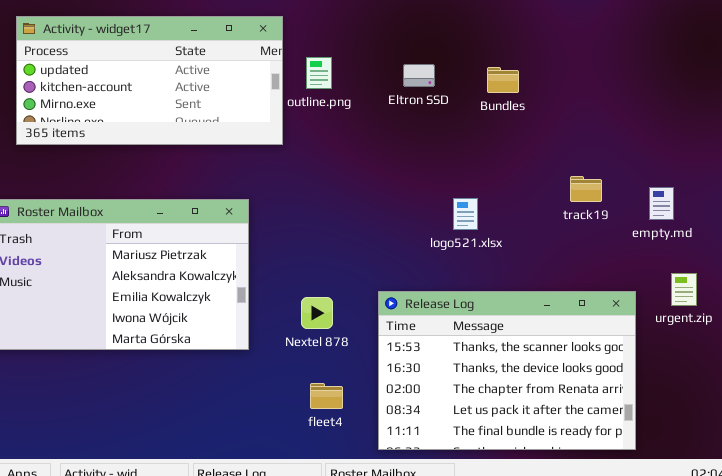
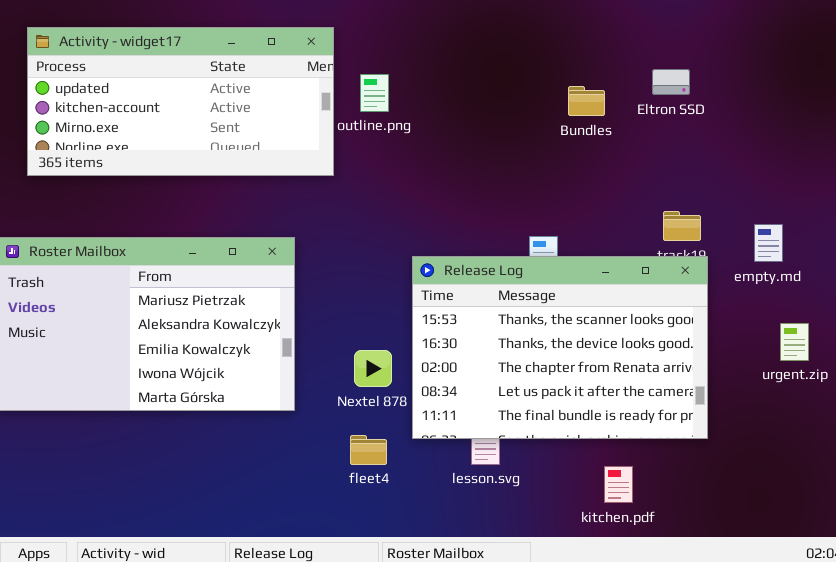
Eltron SSD: [403,64,435,87] -> [652,69,690,95], moved
Release Log: [378,291,636,450] -> [412,256,708,439], moved
fleet4: [310,383,343,409] -> [350,435,387,465], moved

